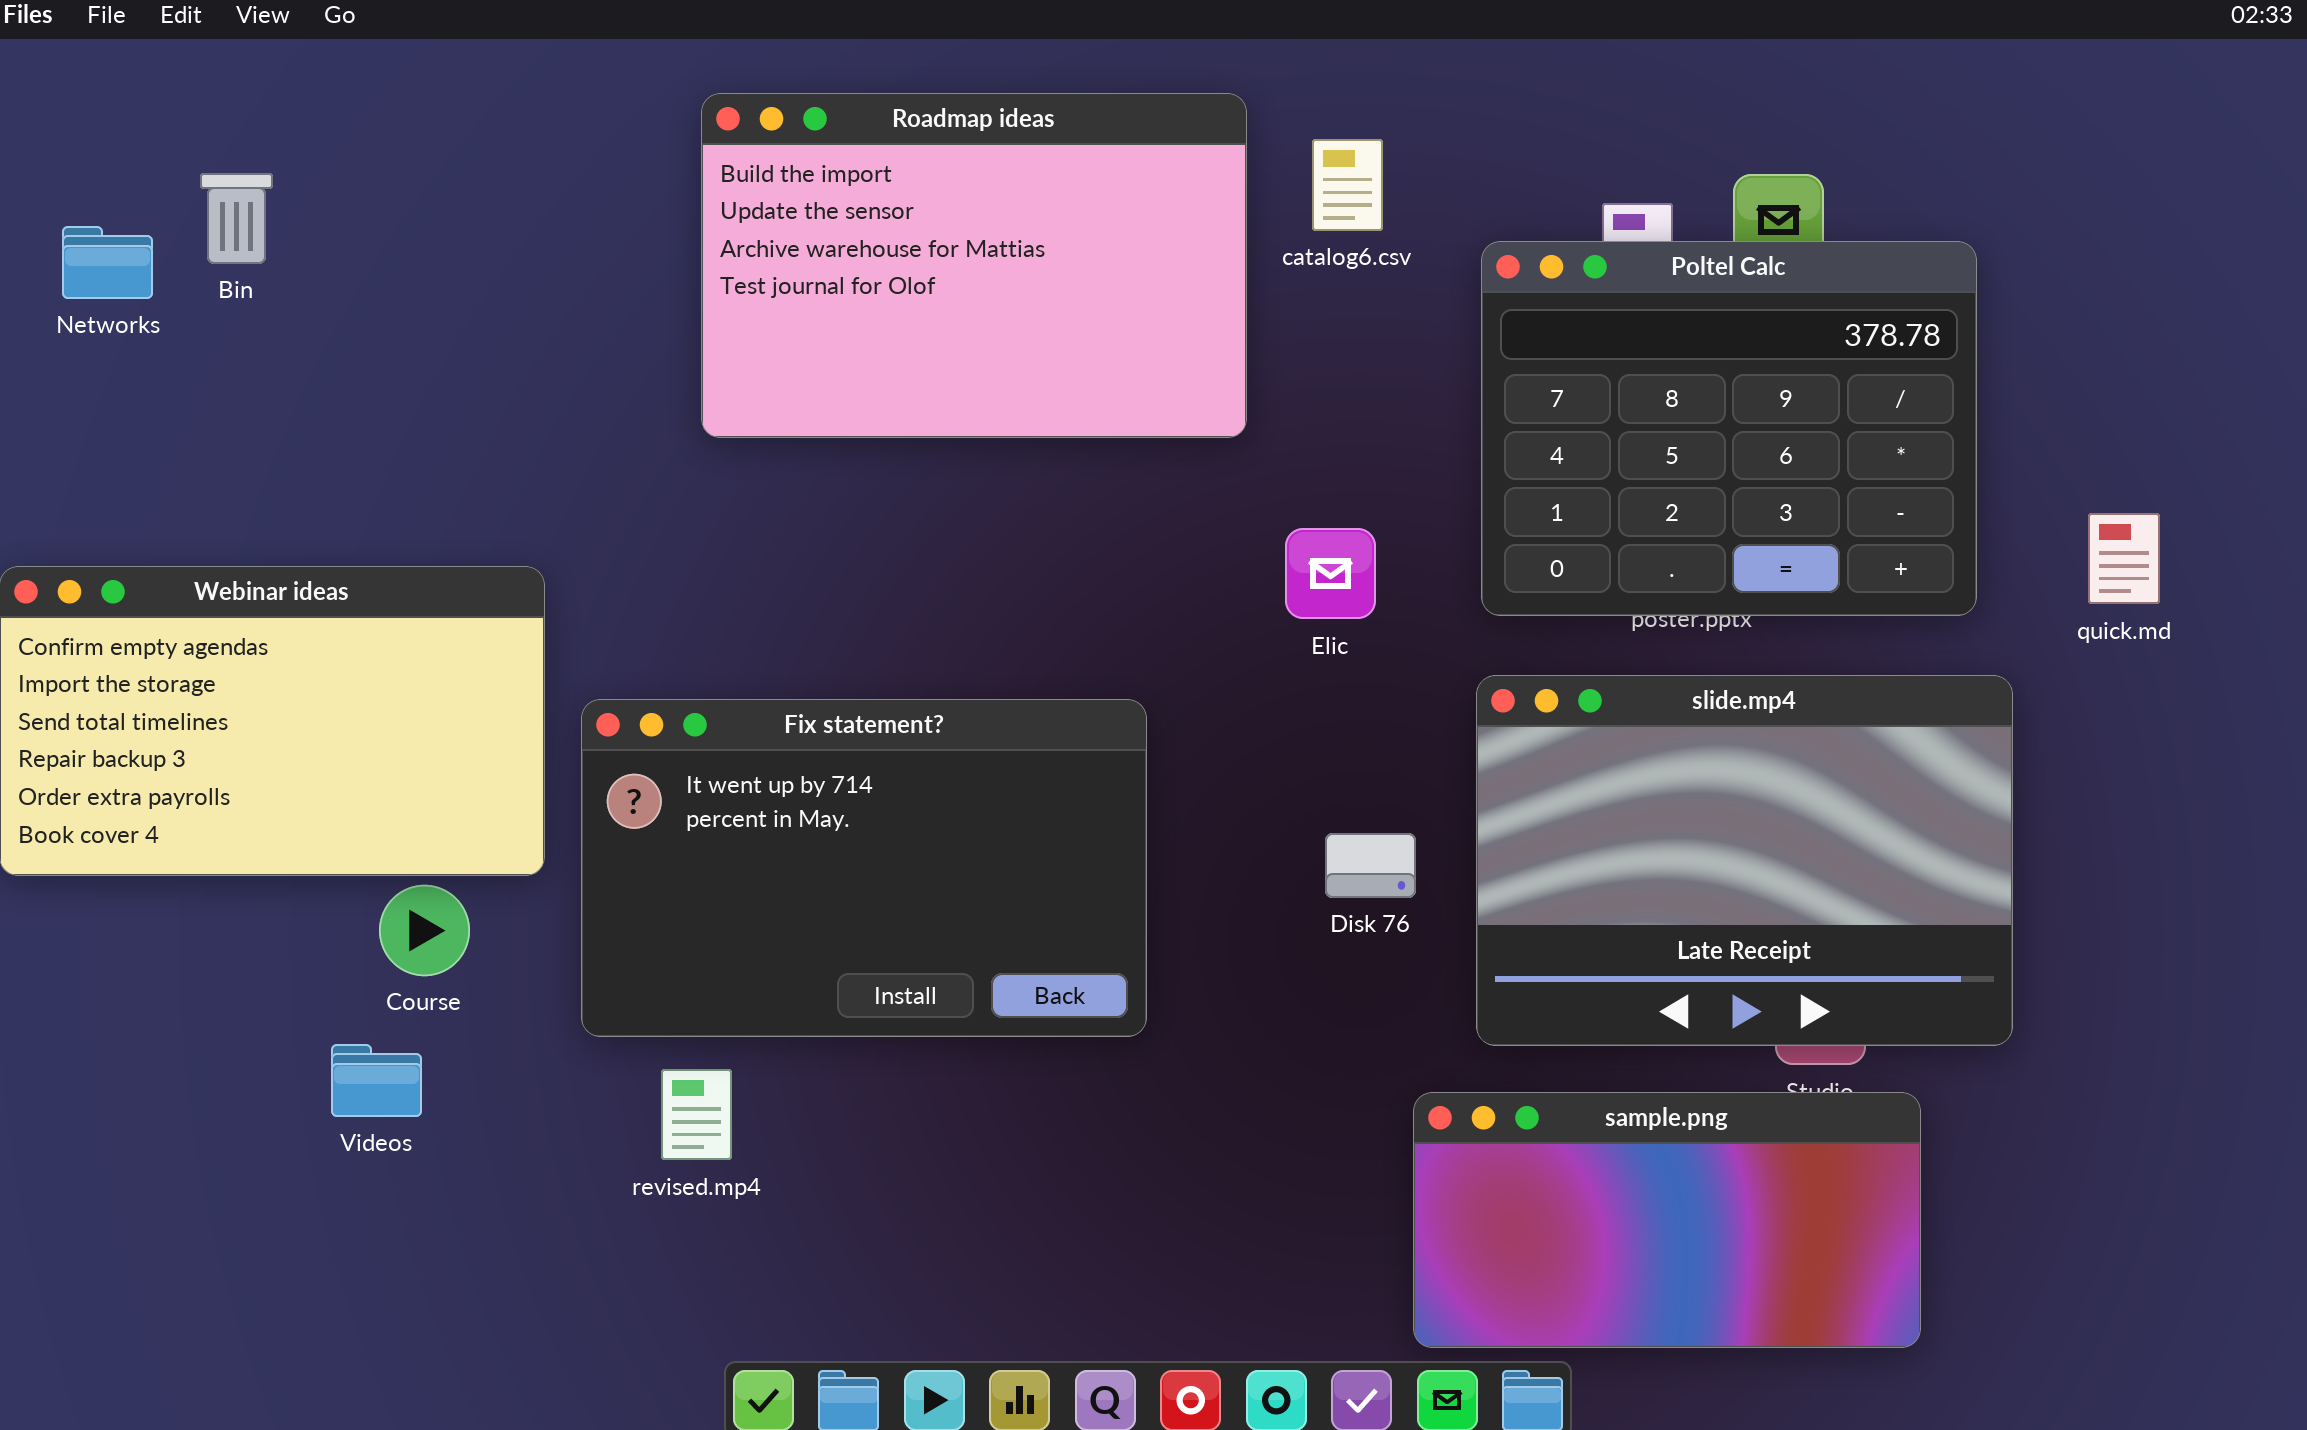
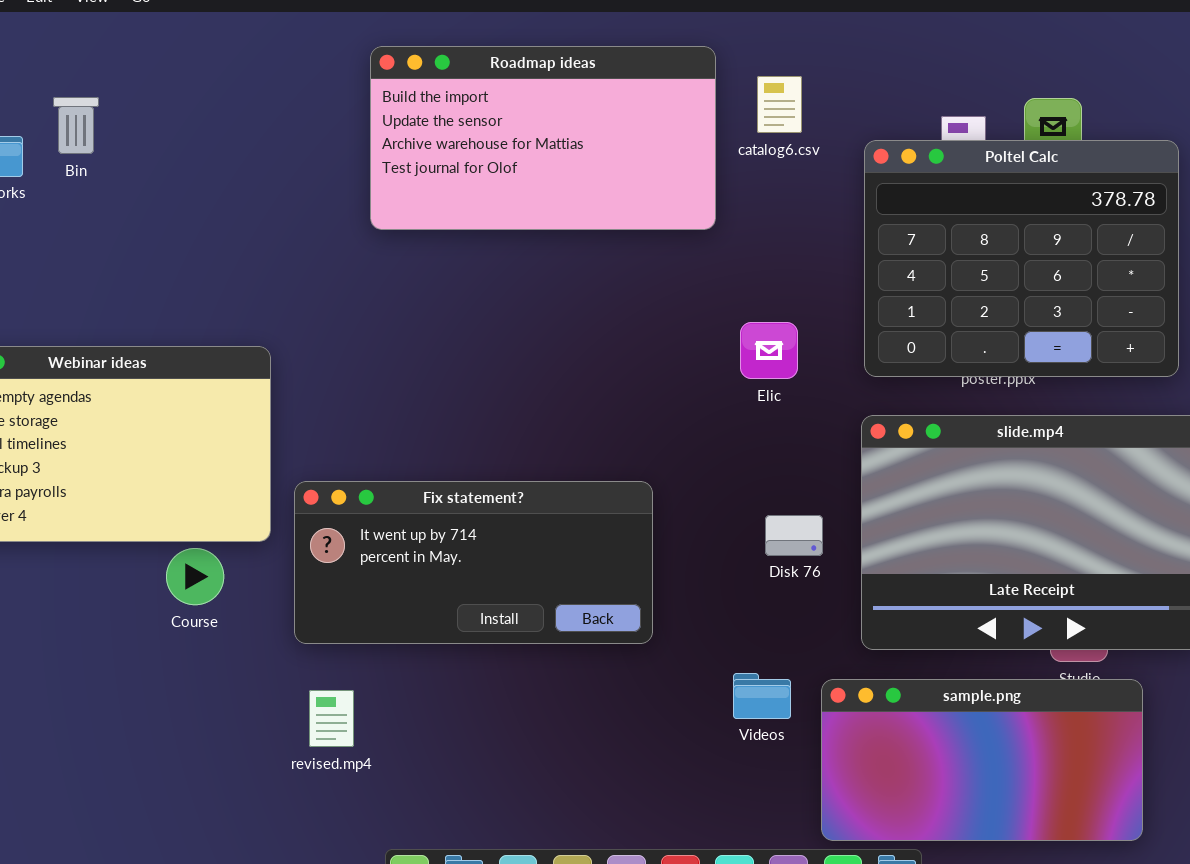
Roadmap ideas: [701,93,1247,438] -> [370,46,716,230], resized
Fix statement?: [581,699,1147,1037] -> [294,481,653,644], resized
Videos: [331,1044,422,1117] -> [733,673,791,719], moved
revised.mp4: [661,1069,732,1160] -> [309,690,354,747], moved

